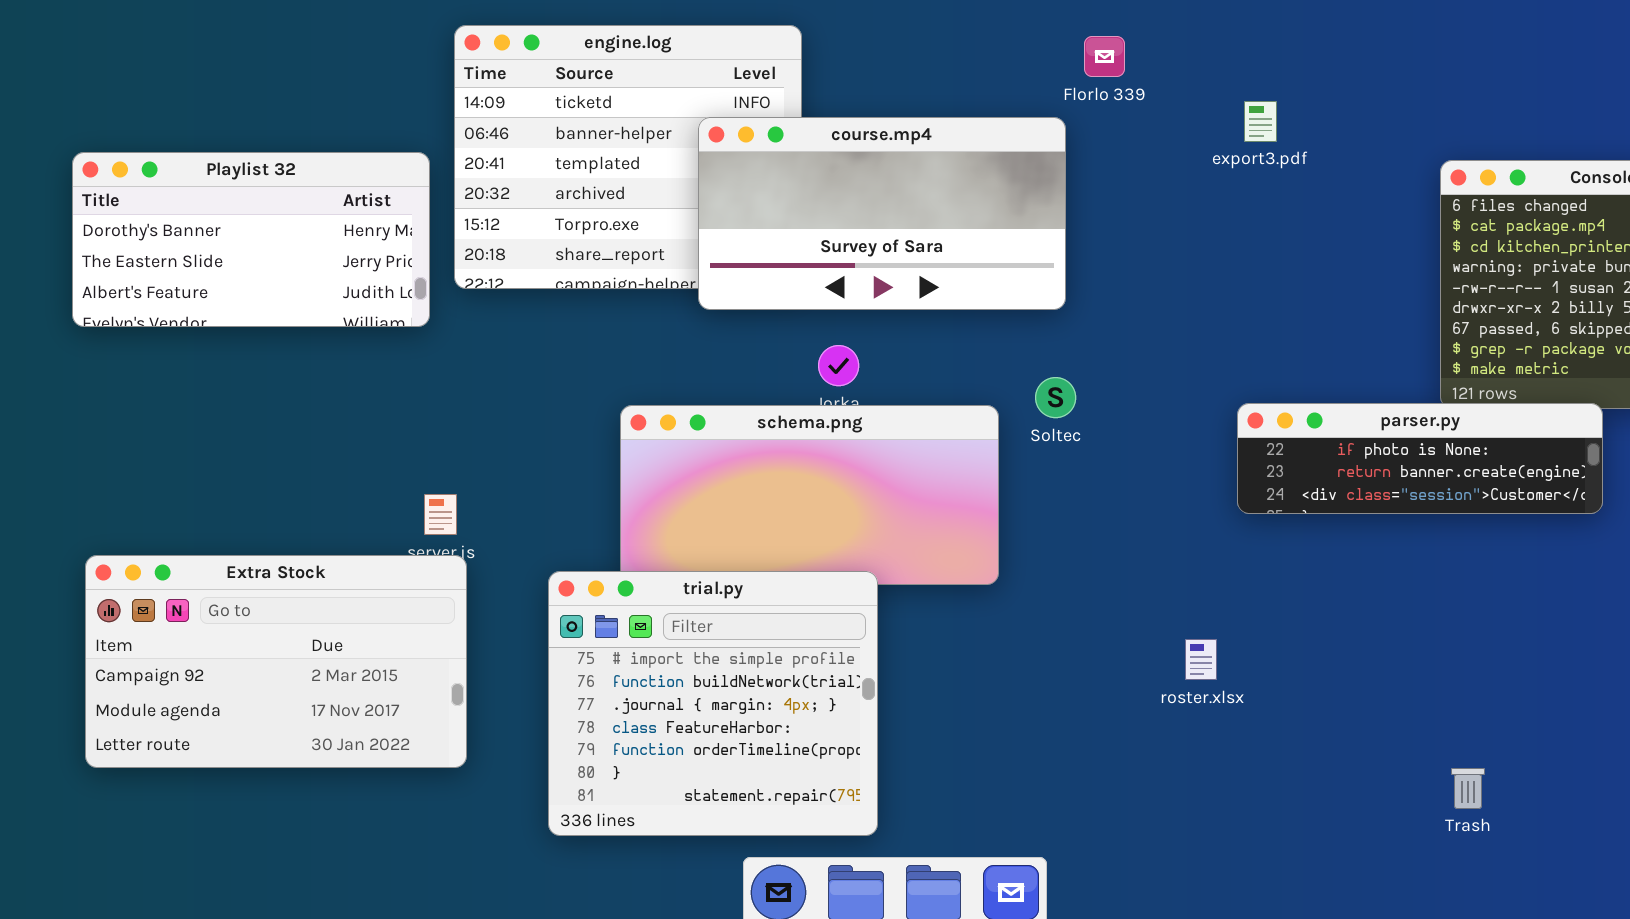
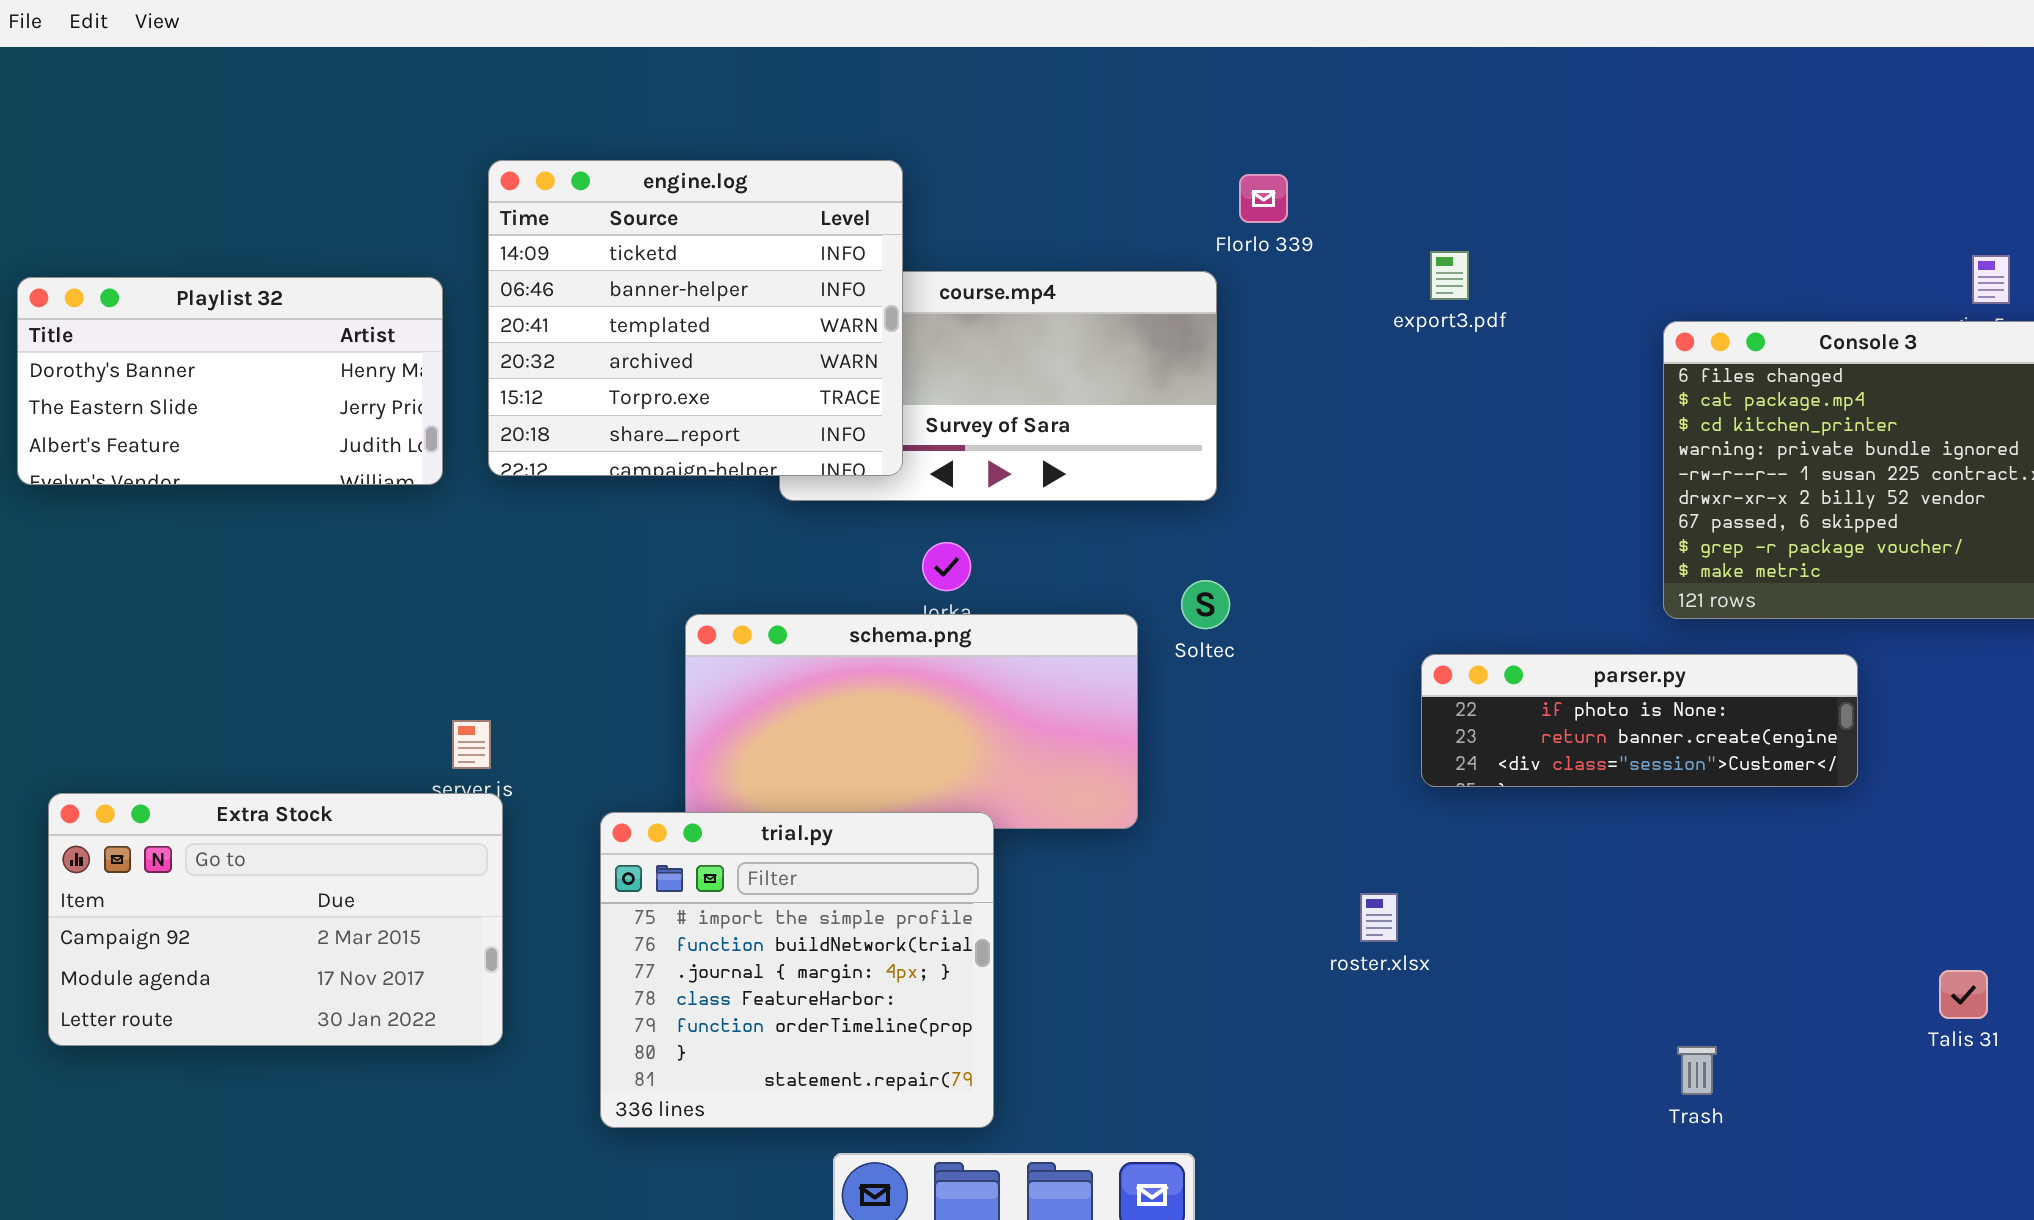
engine.log: [454,25,802,289] -> [488,160,903,476], raised
Playlist 32: [72,152,430,327] -> [17,277,443,485], moved
parser.py: [1237,403,1603,514] -> [1421,654,1858,787], moved

